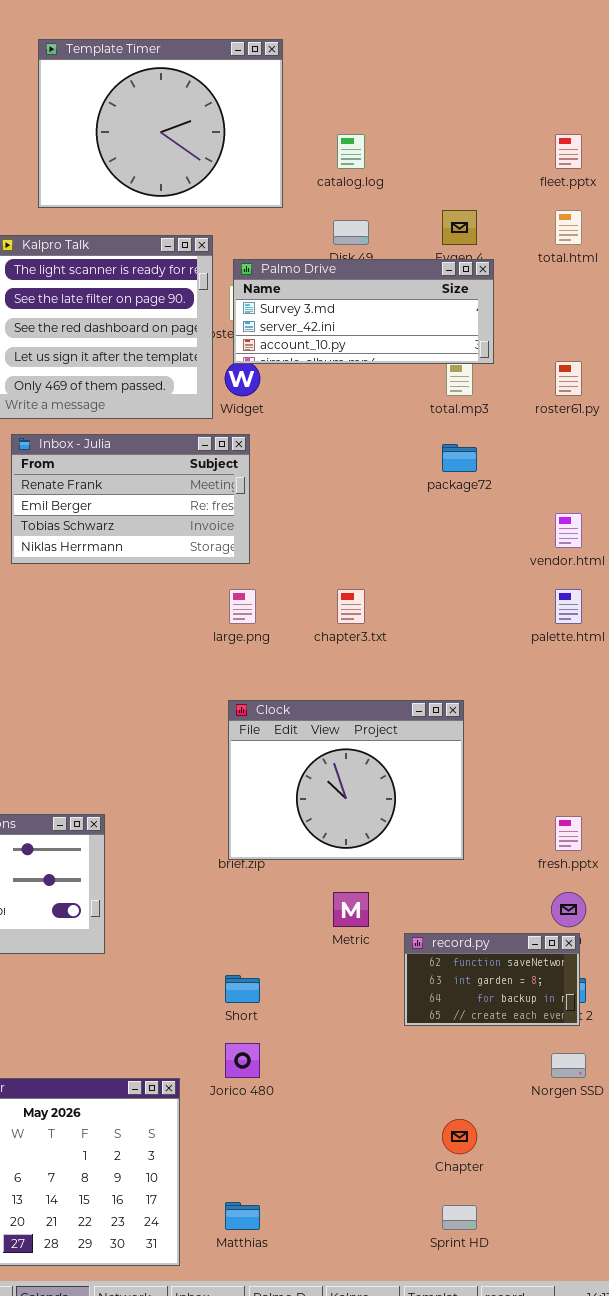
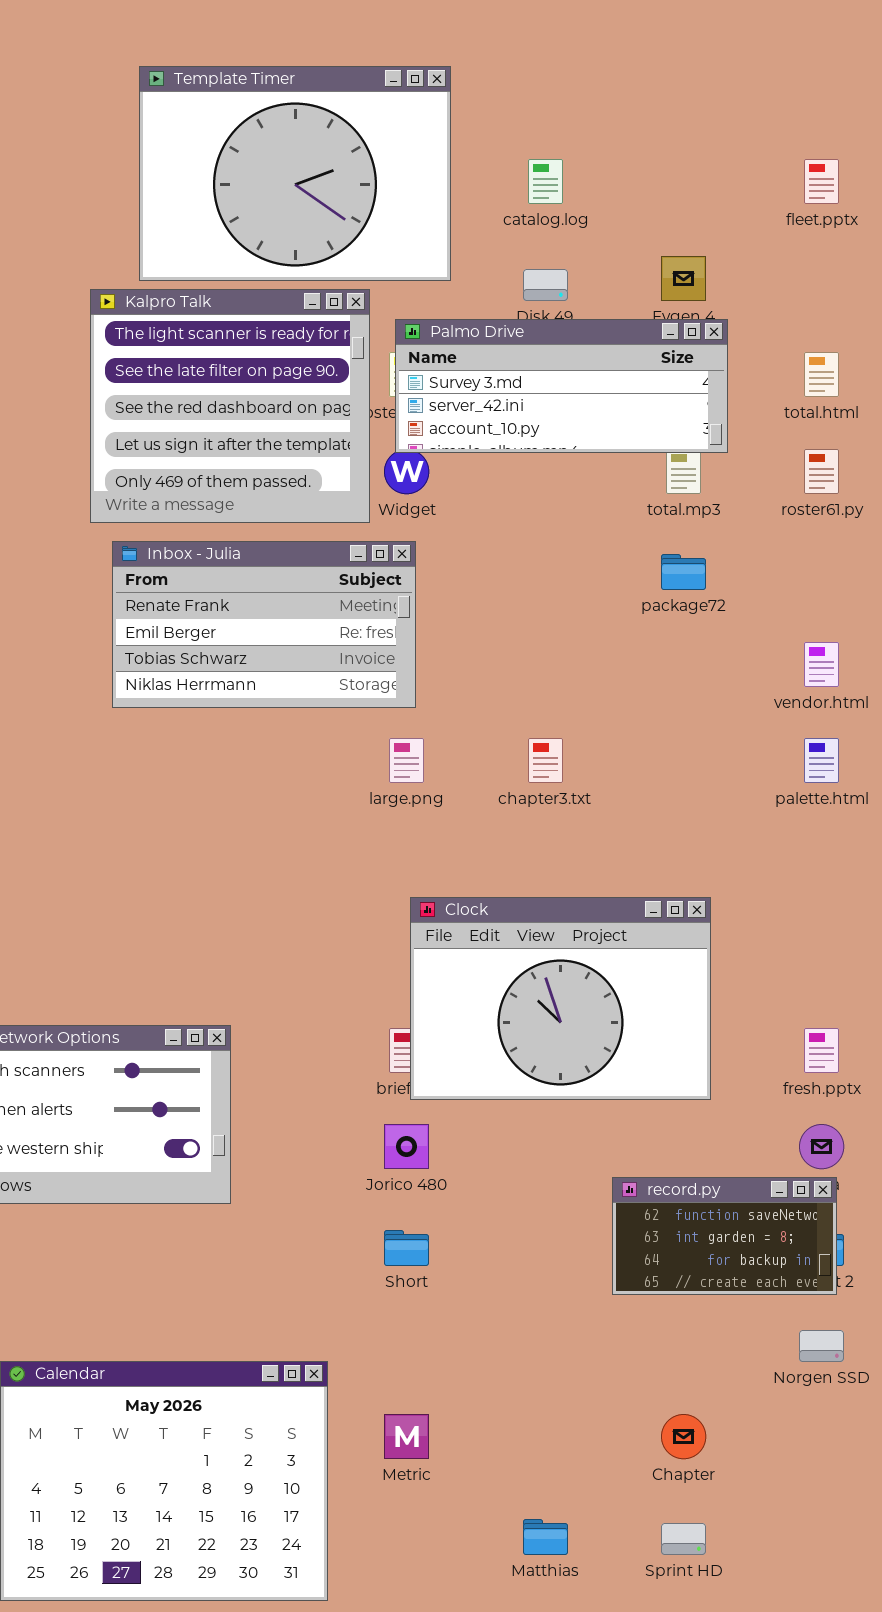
Template Timer: [38,39,283,208] -> [139,66,451,281], moved
total.html: [555,210,582,245] -> [804,352,839,397], moved
Clock: [228,700,464,860] -> [410,897,711,1100], moved
Metric: [333,892,369,927] -> [384,1414,429,1459], moved
Jorico 480: [225,1043,260,1078] -> [384,1124,429,1169], moved
Matthias: [225,1202,260,1230] -> [523,1519,568,1555], moved

